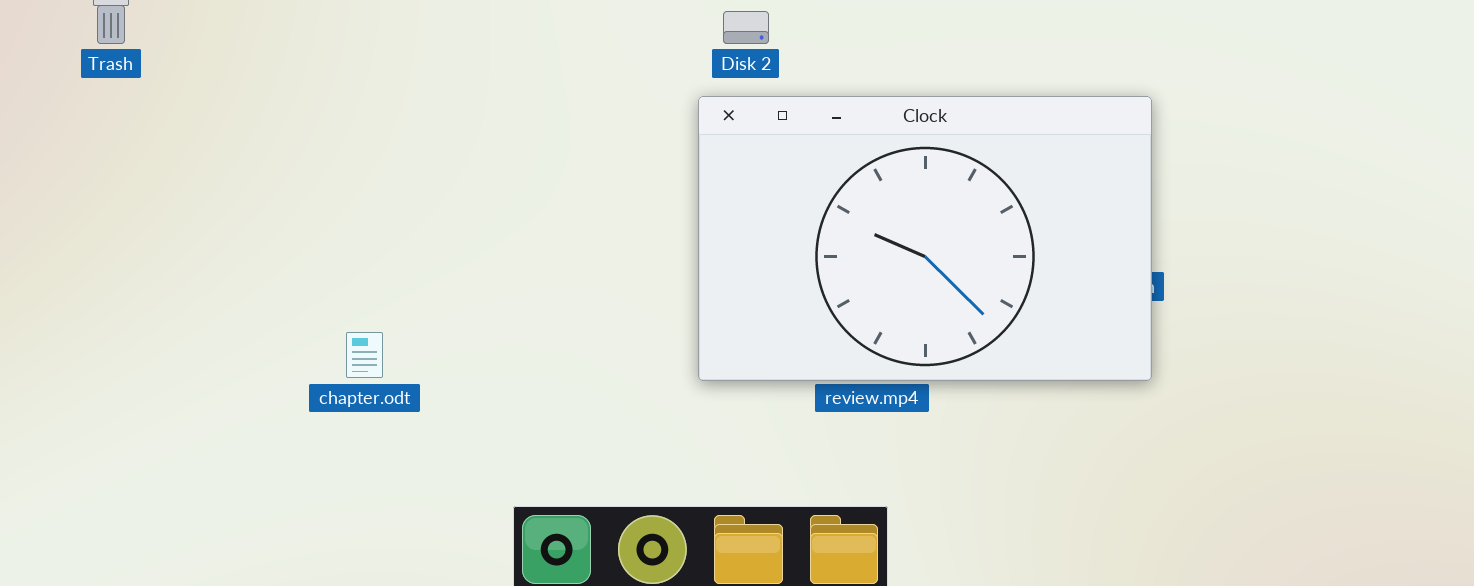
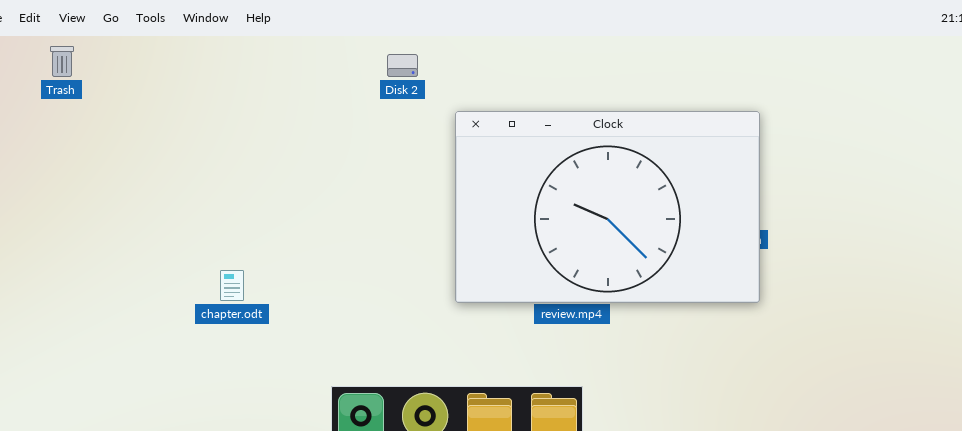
Disk 2: [723,11,769,44] -> [387,54,418,77], moved

